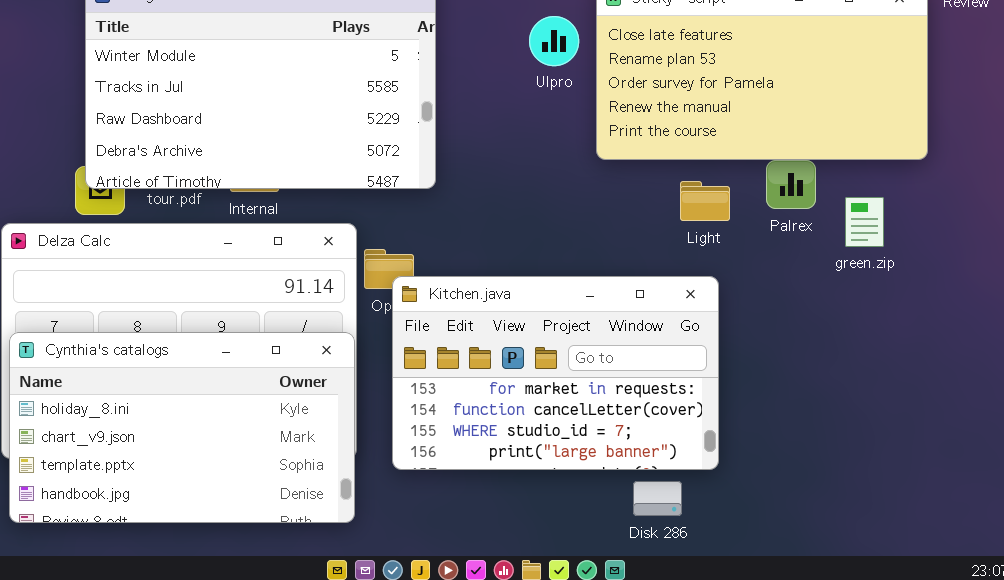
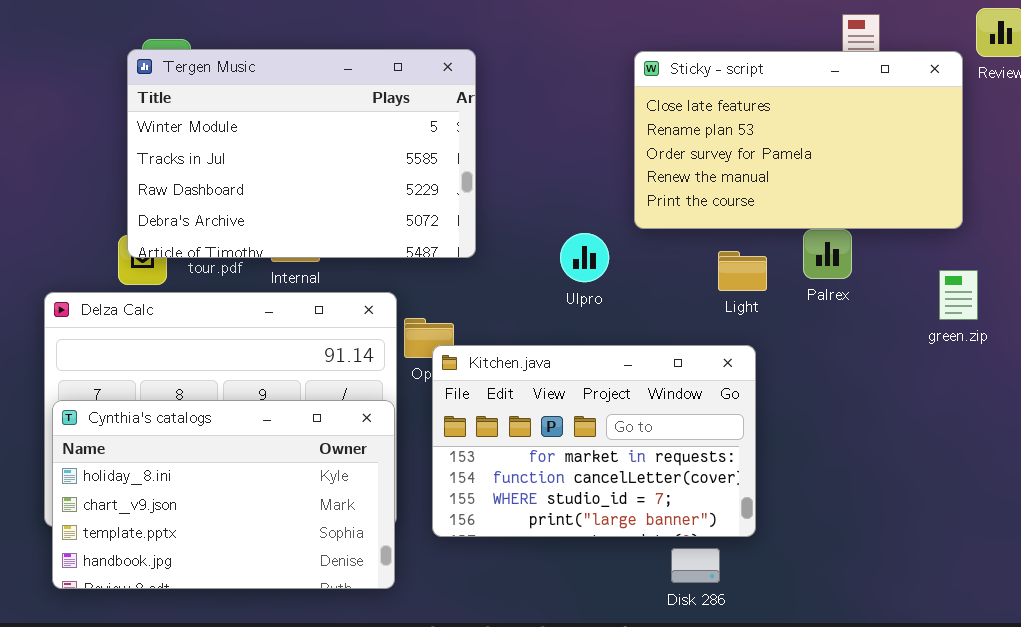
Ulpro: [529,16,579,66] -> [560,233,609,282], moved
green.zip: [845,197,884,247] -> [939,270,978,320], moved

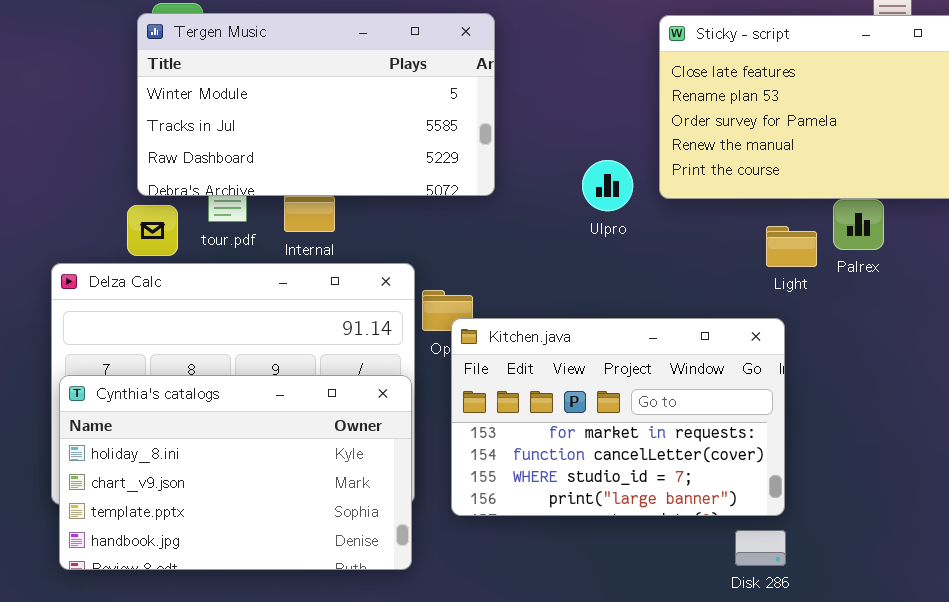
Tergen Music: [127,49,476,258] -> [137,13,495,196], resized
Ulpro: [560,233,609,282] -> [582,160,633,211], moved
Light: [718,251,767,291] -> [766,226,817,267], moved
Disk 286: [671,548,720,583] -> [735,530,786,566], moved

